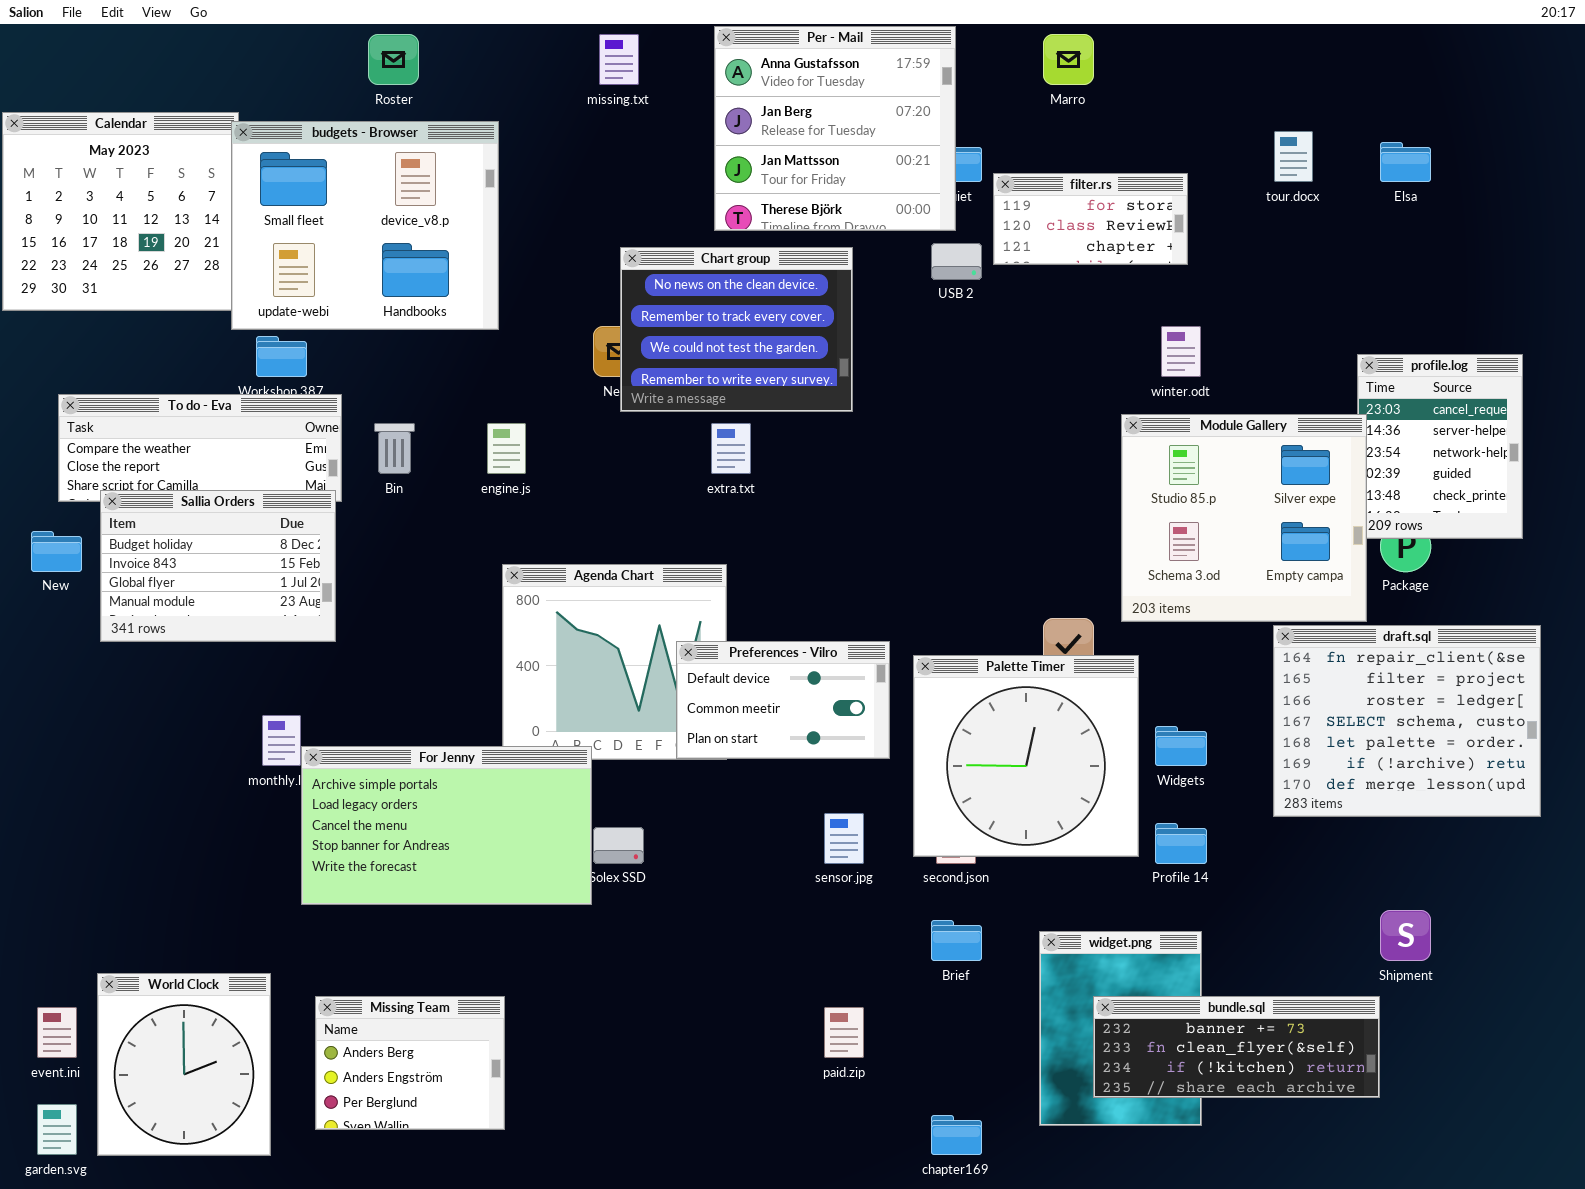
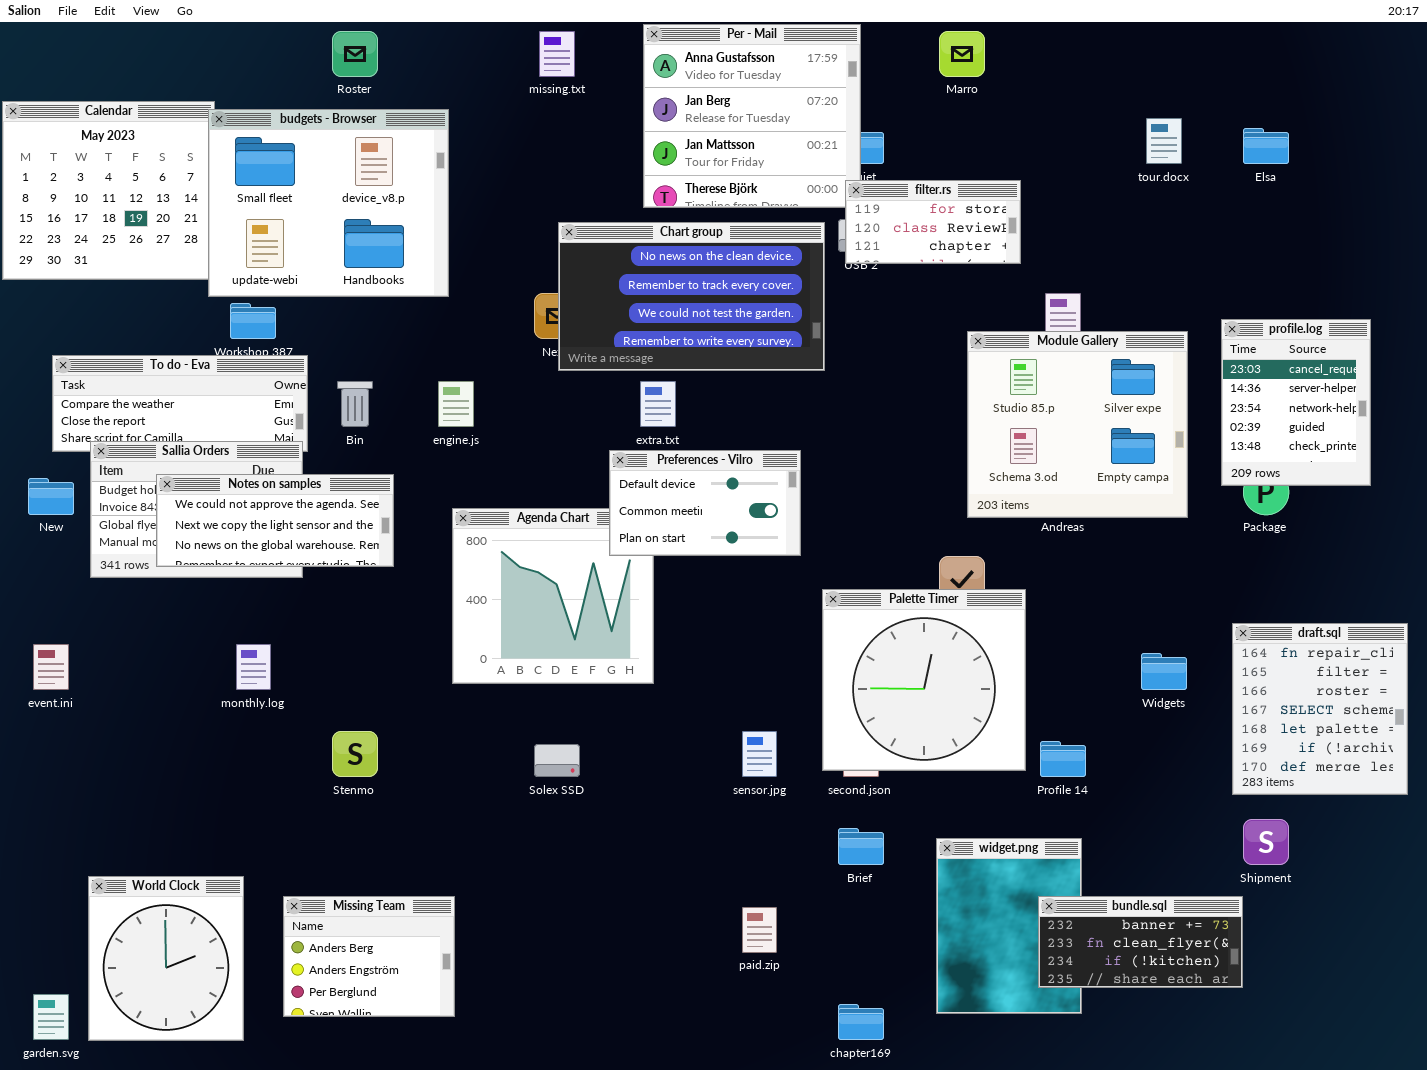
filter.rs: [993,173,1188,265] -> [845,180,1021,264], moved
Chart group: [620,247,853,412] -> [558,222,825,371], resized
Module Gallery: [1121,414,1367,622] -> [967,331,1188,518], moved
Notes on samples: none -> [156,474,394,567], opened
draft.sql: [1273,625,1541,817] -> [1232,623,1408,795], moved, resized
Preferences - Vilro: [676,641,890,759] -> [609,450,801,556], moved
Widgets: [1155,726,1207,766] -> [1141,653,1187,690], moved
For Jenny: [301,746,592,905] -> none, closed
bundle.sql: [1093,996,1380,1098] -> [1038,896,1243,988], resized
event.ini: [37,1007,77,1058] -> [33,644,69,690], moved

